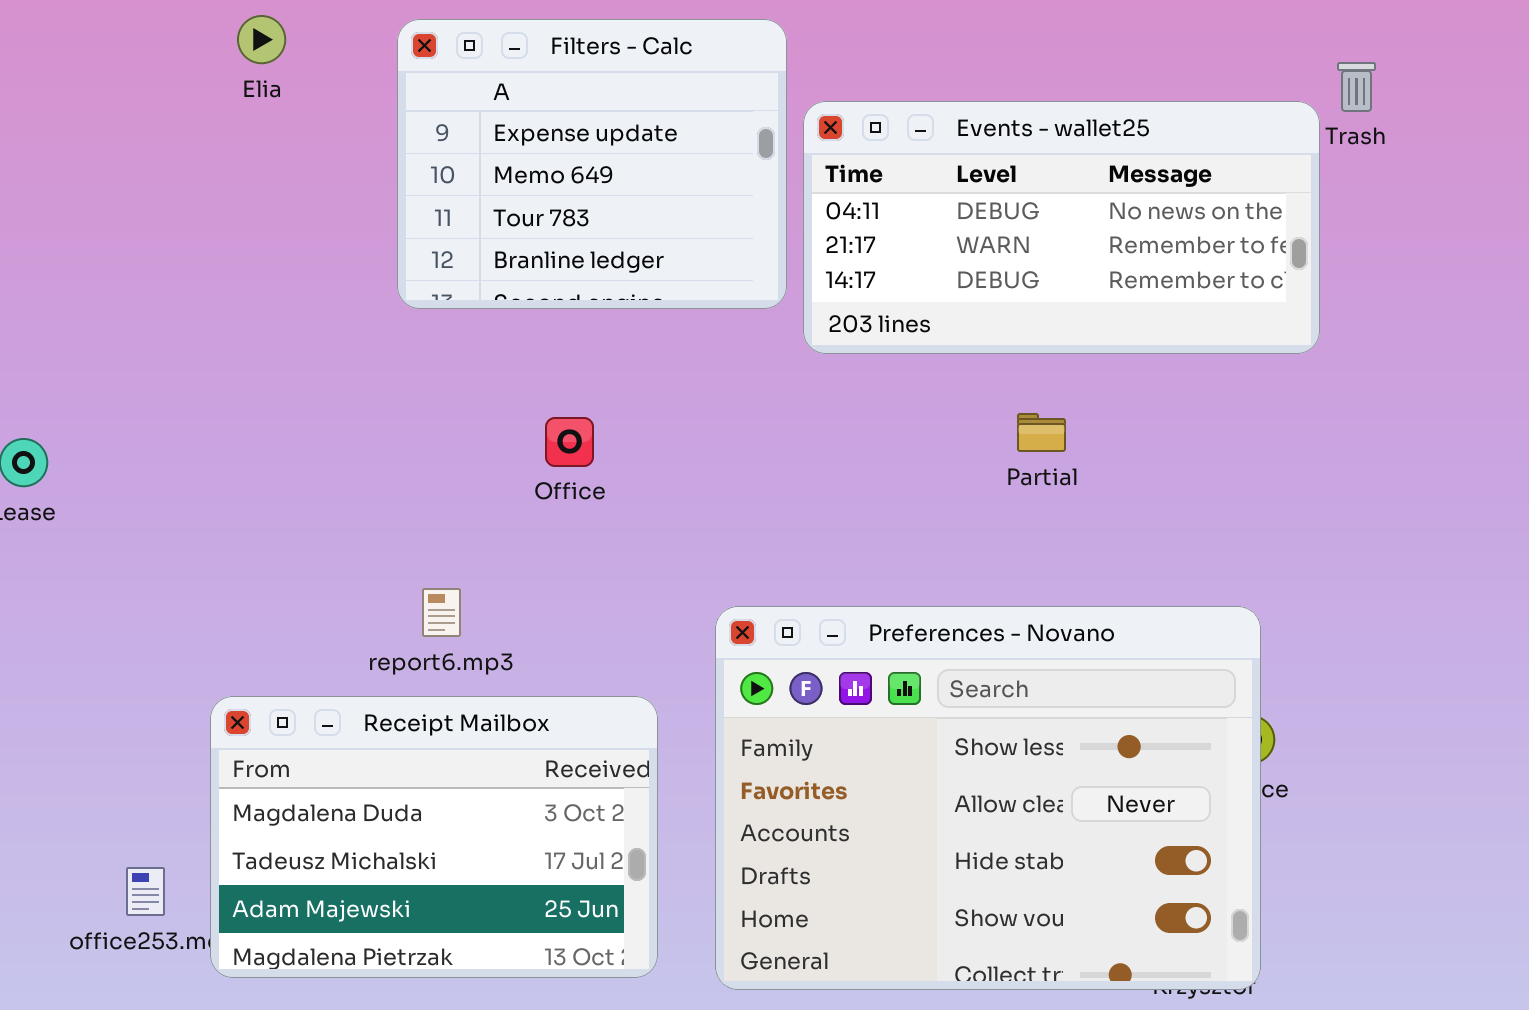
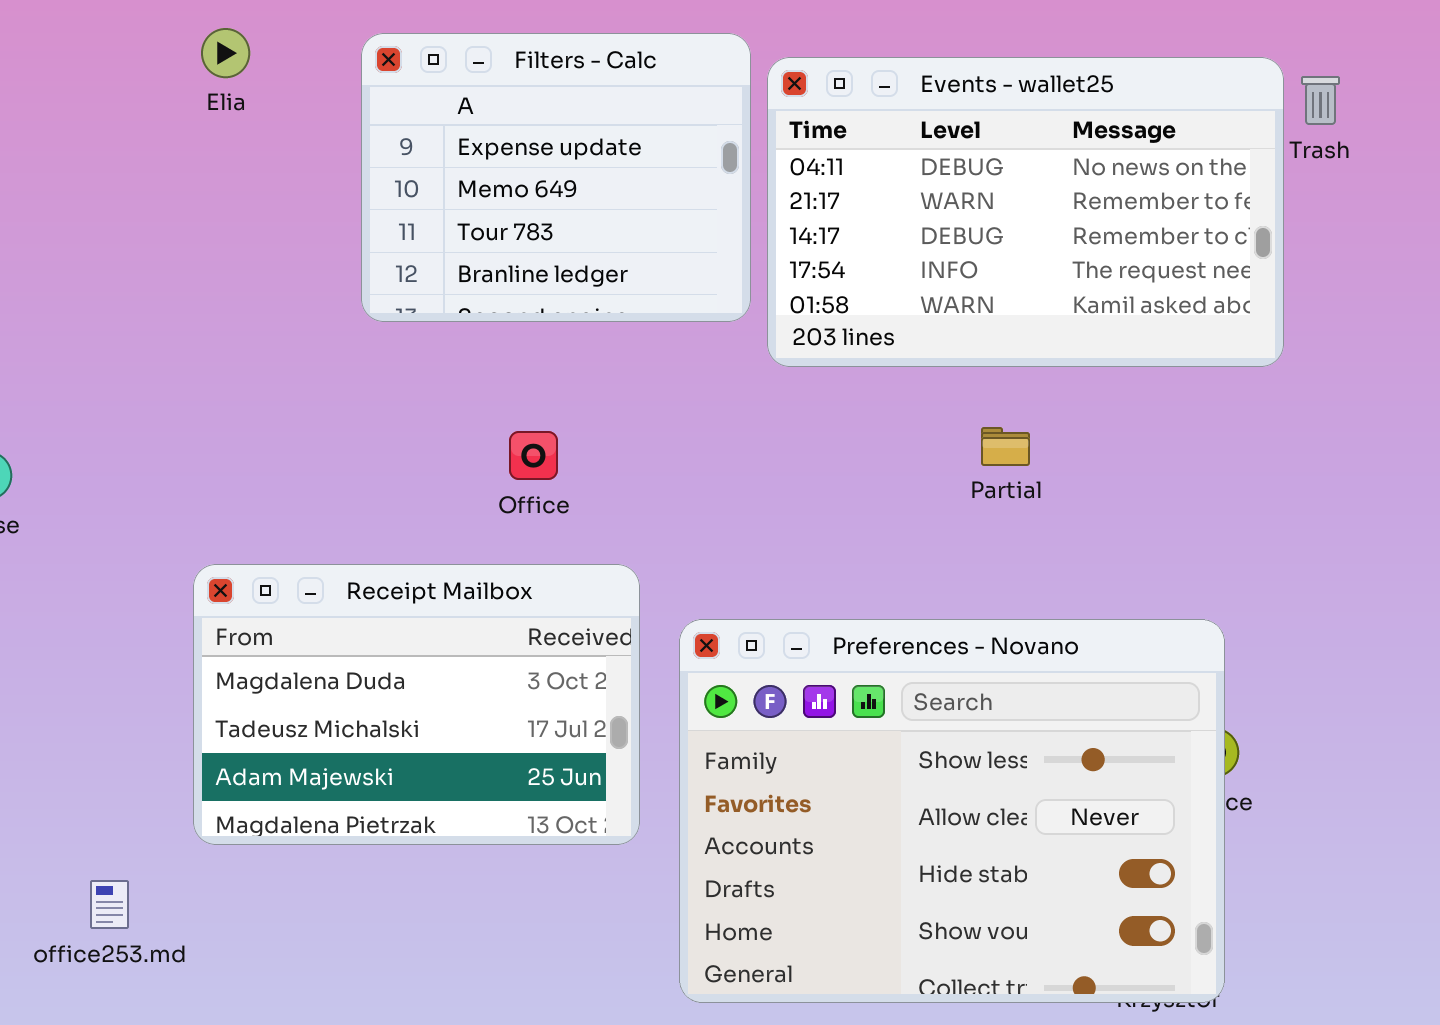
Events - wallet25: [803,101,1320,354] -> [767,57,1284,367], resized
Receipt Mailbox: [210,696,658,978] -> [193,564,640,845], moved

